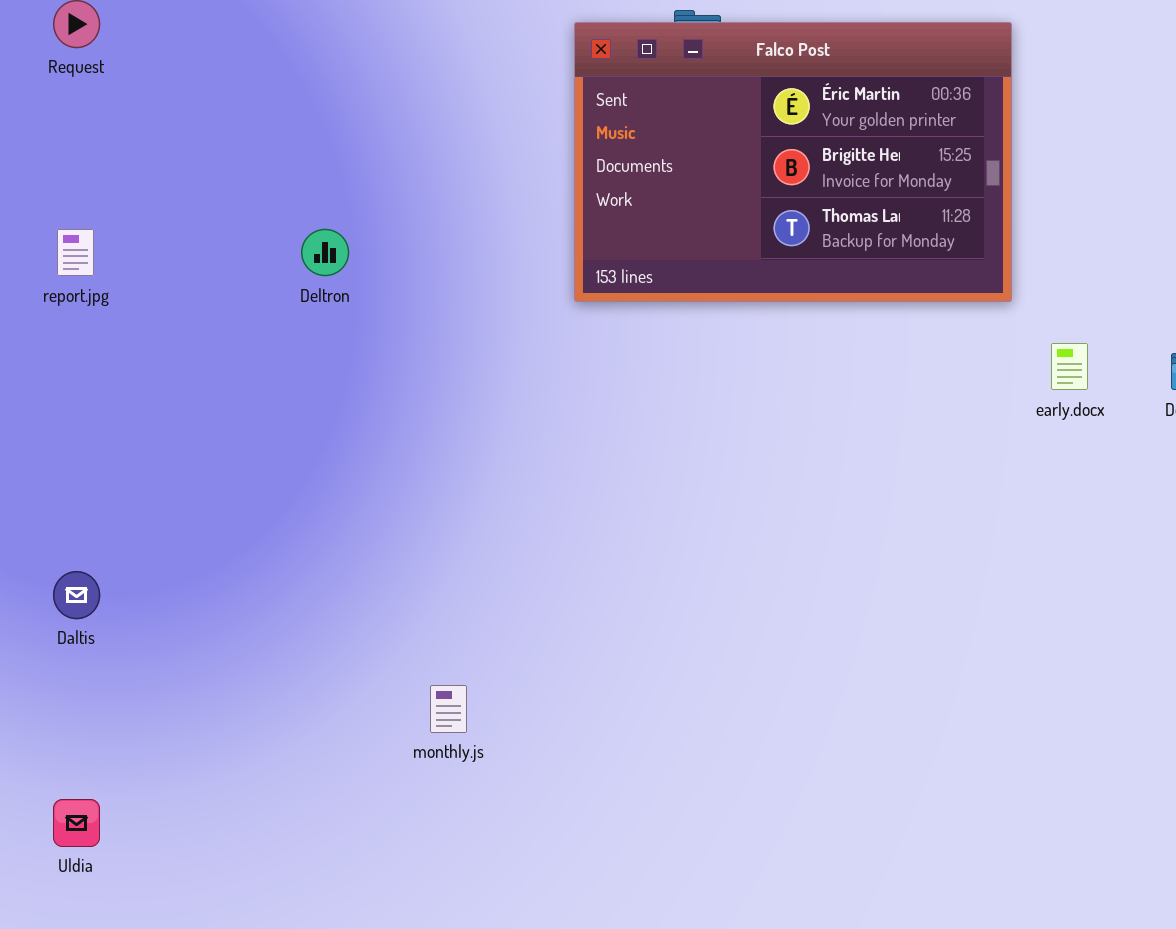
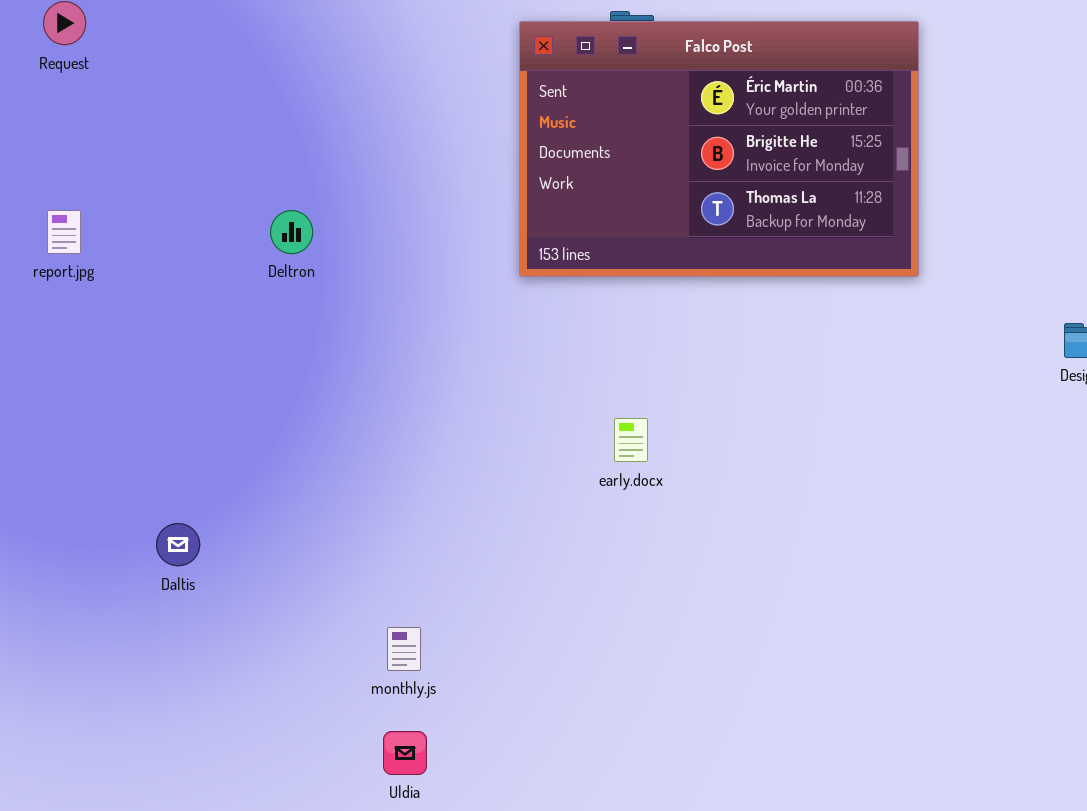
early.docx: [1051,343,1088,390] -> [614,418,648,462], moved
Daltis: [53,571,100,619] -> [156,523,200,566], moved
Uldia: [53,799,100,847] -> [383,731,427,775], moved

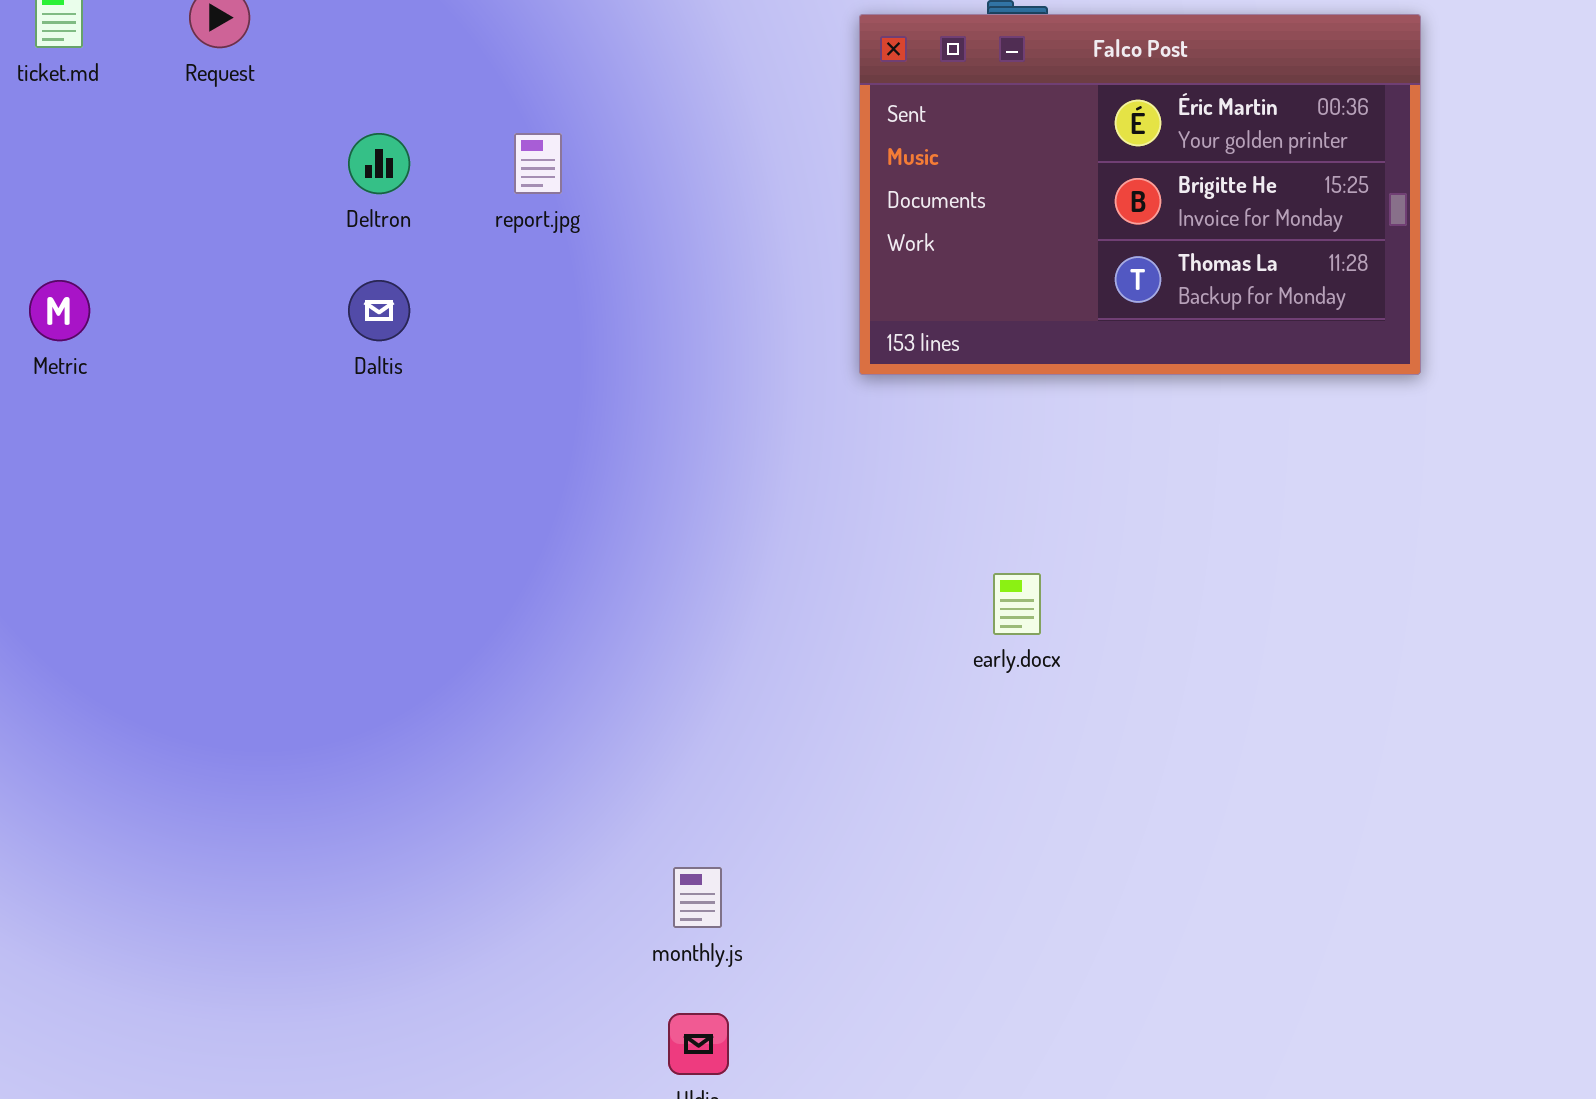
report.jpg: [47,210,81,254] -> [514,133,562,194], moved
Deltron: [270,210,313,254] -> [348,133,410,194], moved
Daltis: [156,523,200,566] -> [348,280,410,341], moved

